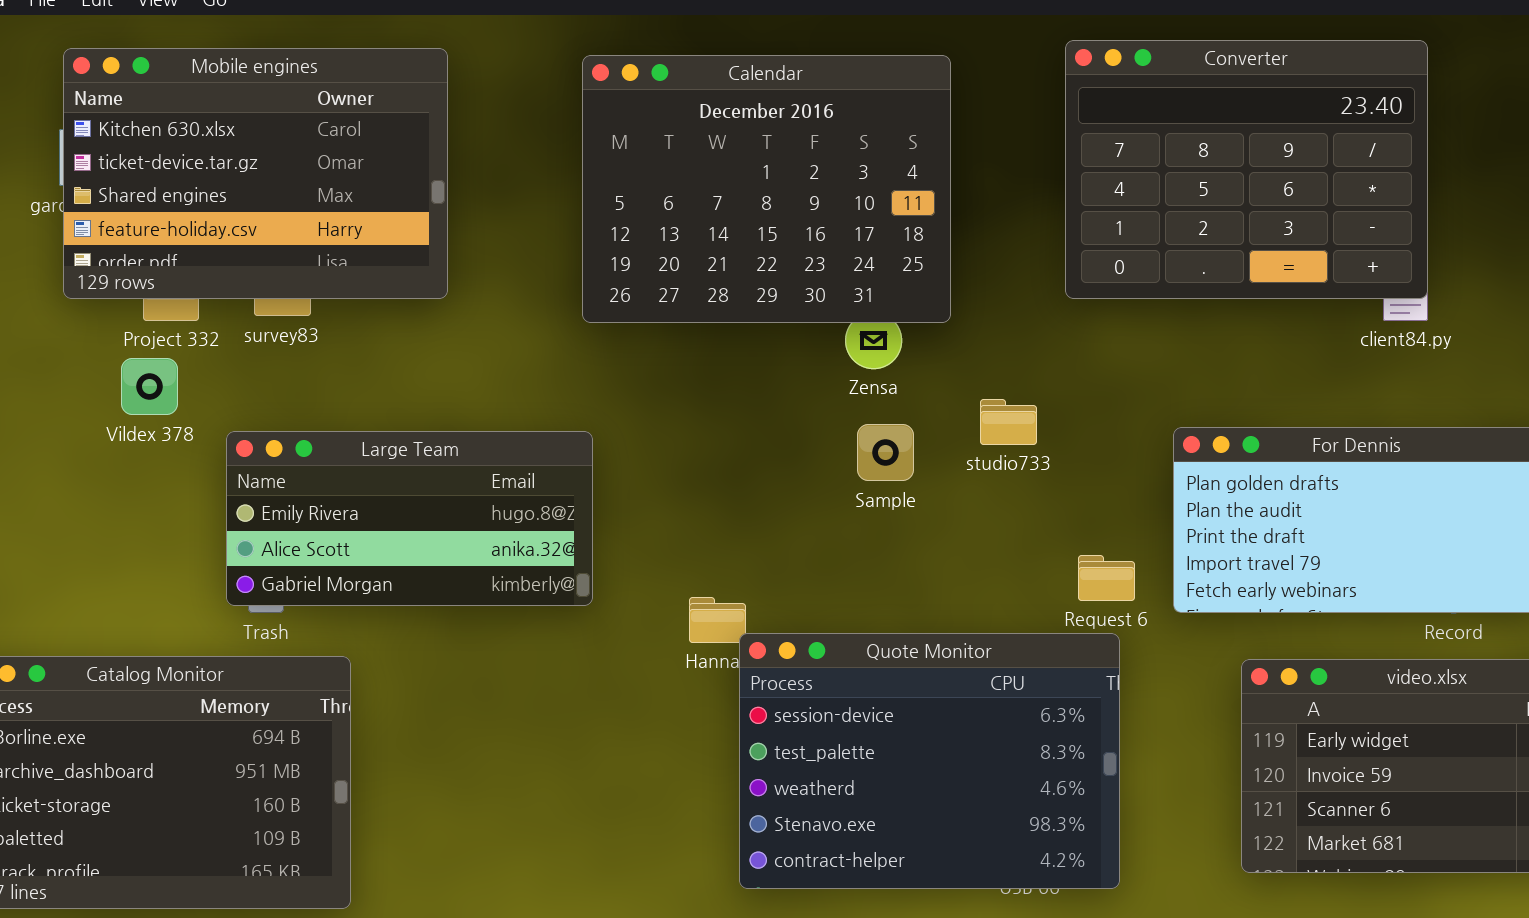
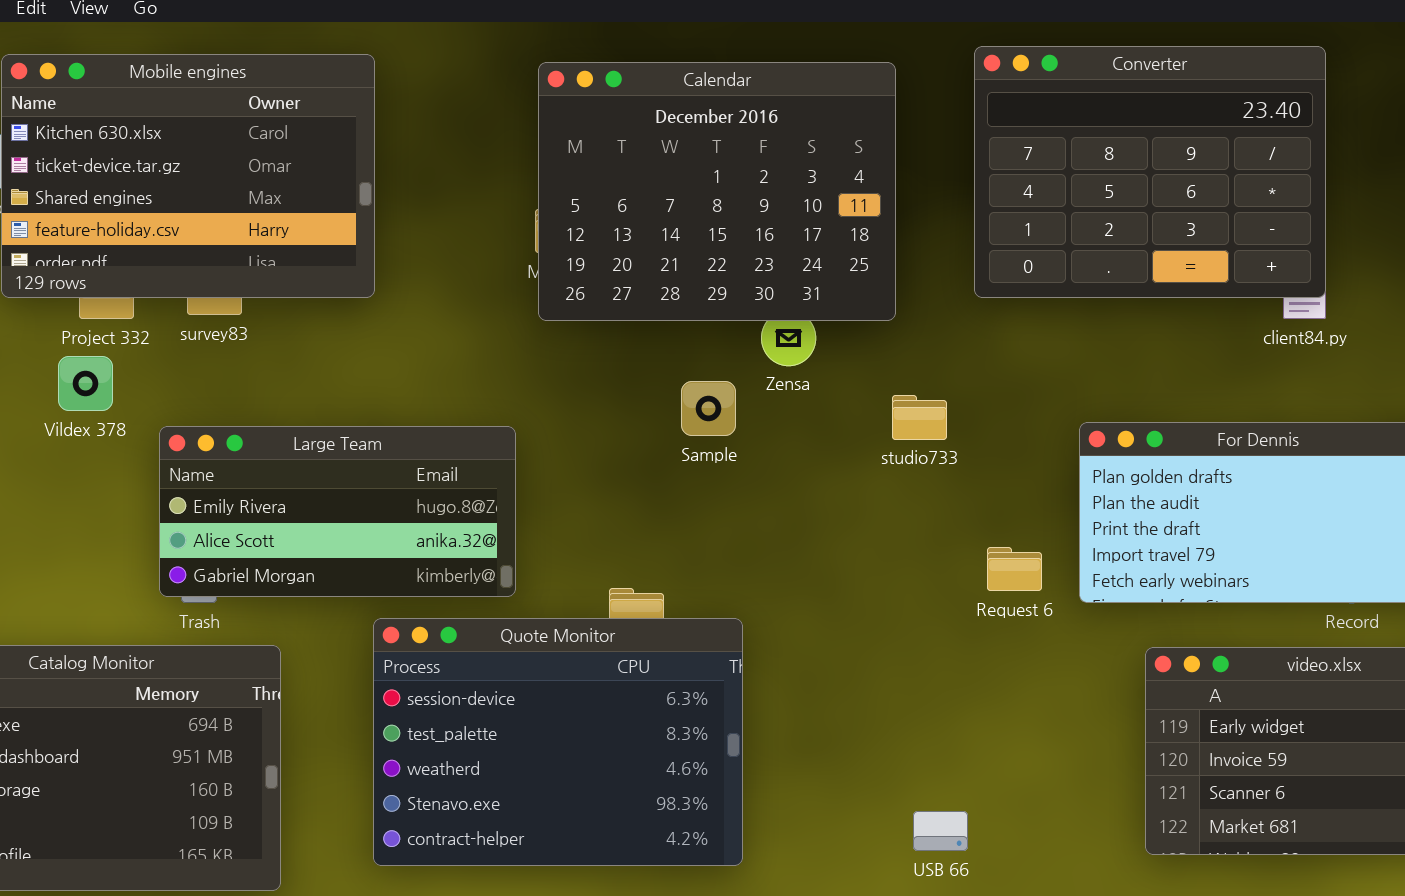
Calendar: [582,55,951,323] -> [538,62,896,321], moved
Sample: [857,424,914,481] -> [681,381,736,436], moved
Quote Monitor: [739,633,1120,889] -> [373,618,743,866], moved

